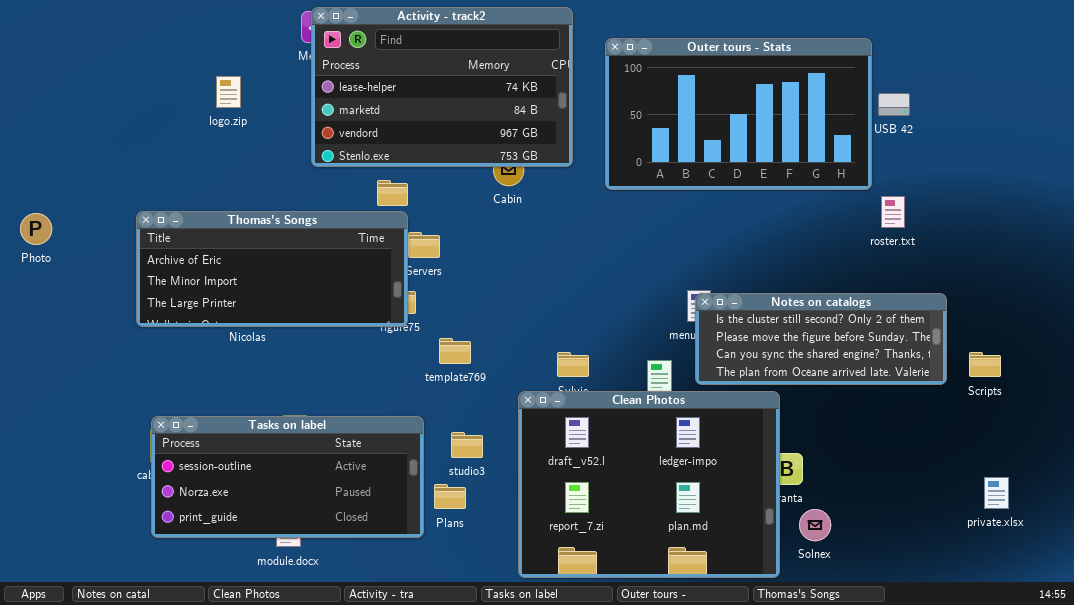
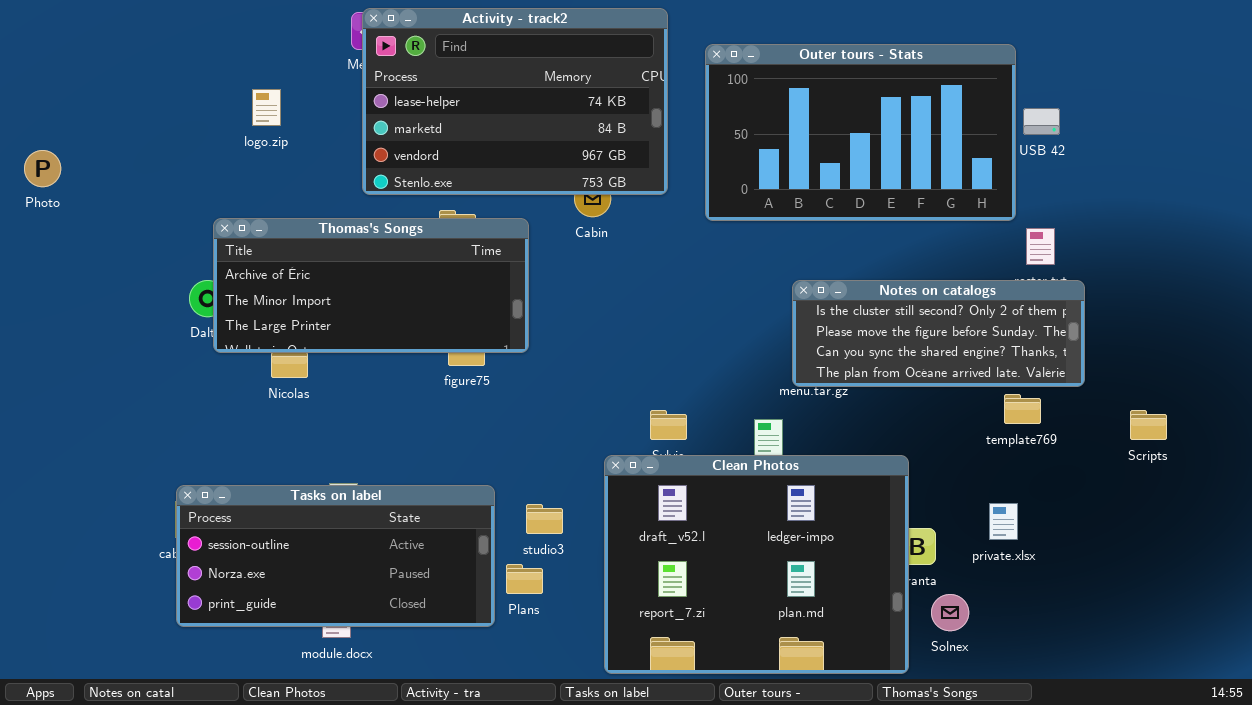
Thomas's Songs: [136,211,408,327] -> [213,218,529,353], moved
Photo: [20,213,52,245] -> [24,150,61,187], moved
Notes on catalogs: [695,293,947,385] -> [792,280,1085,387], moved
template769: [439,338,471,364] -> [1004,394,1041,424], moved
private.xlsx: [984,477,1009,509] -> [989,503,1018,540], moved

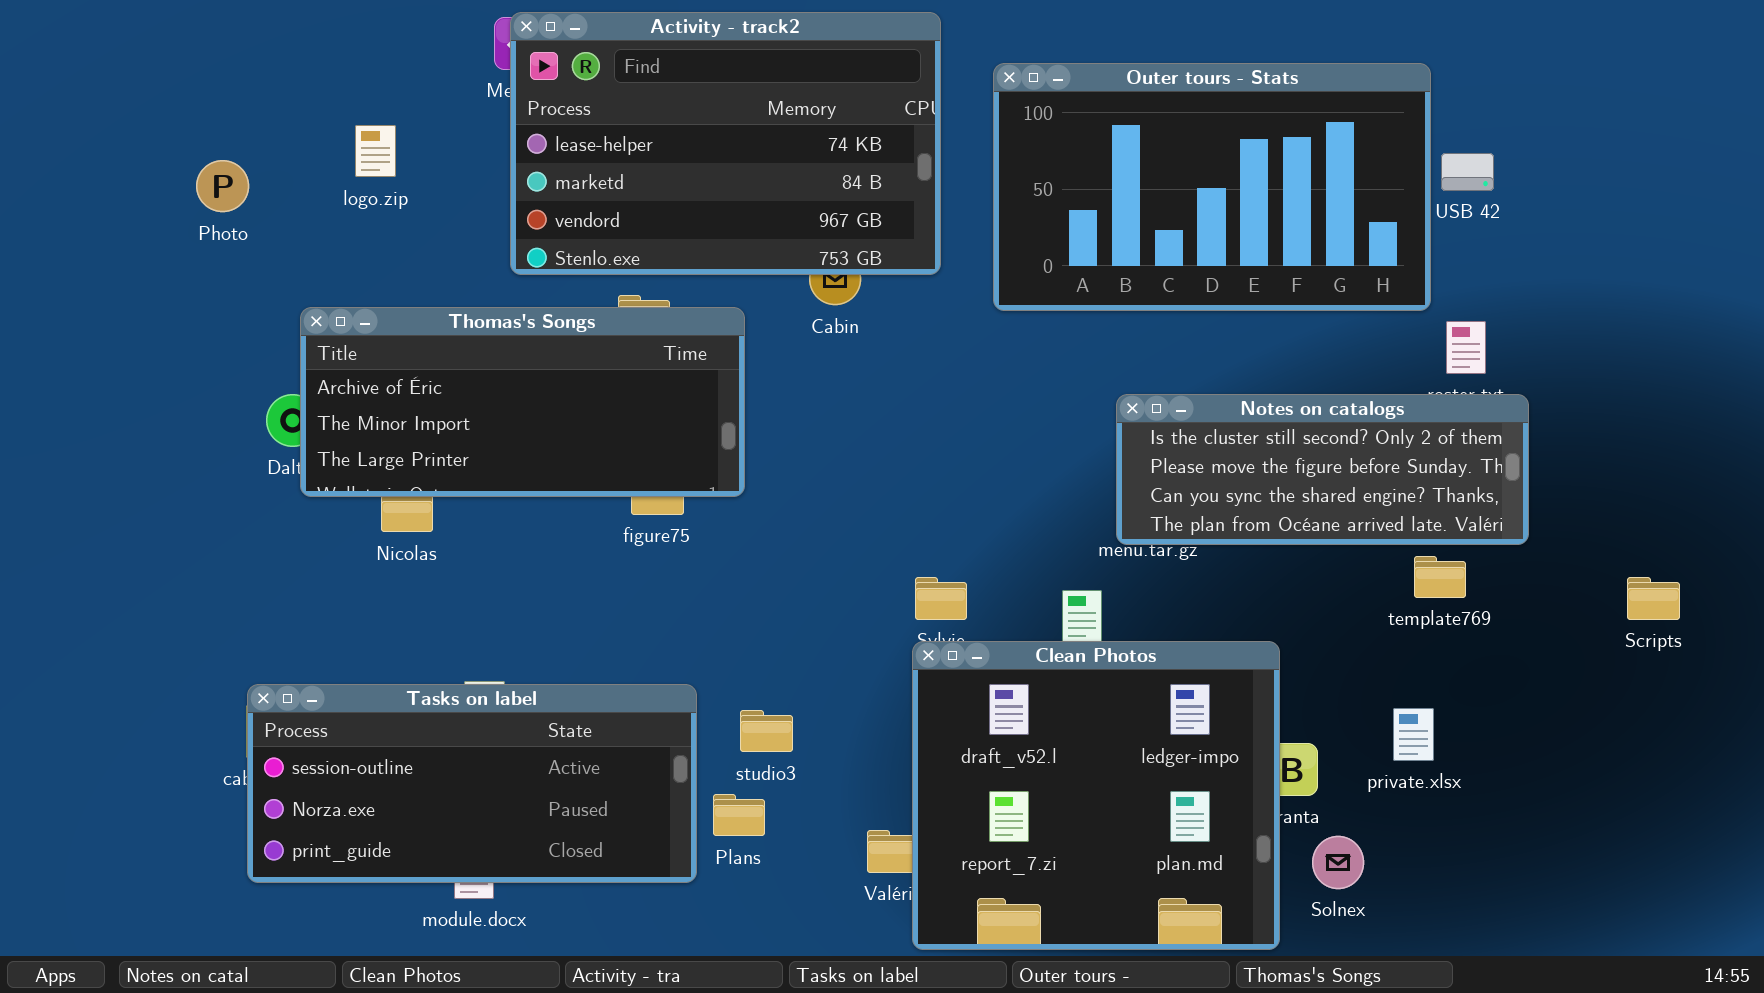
Photo: [24,150,61,187] -> [196,160,249,212], moved
Scripts: [1130,410,1167,440] -> [1627,577,1680,620], moved
Clean Photos: [604,455,909,674] -> [912,641,1280,950], resized

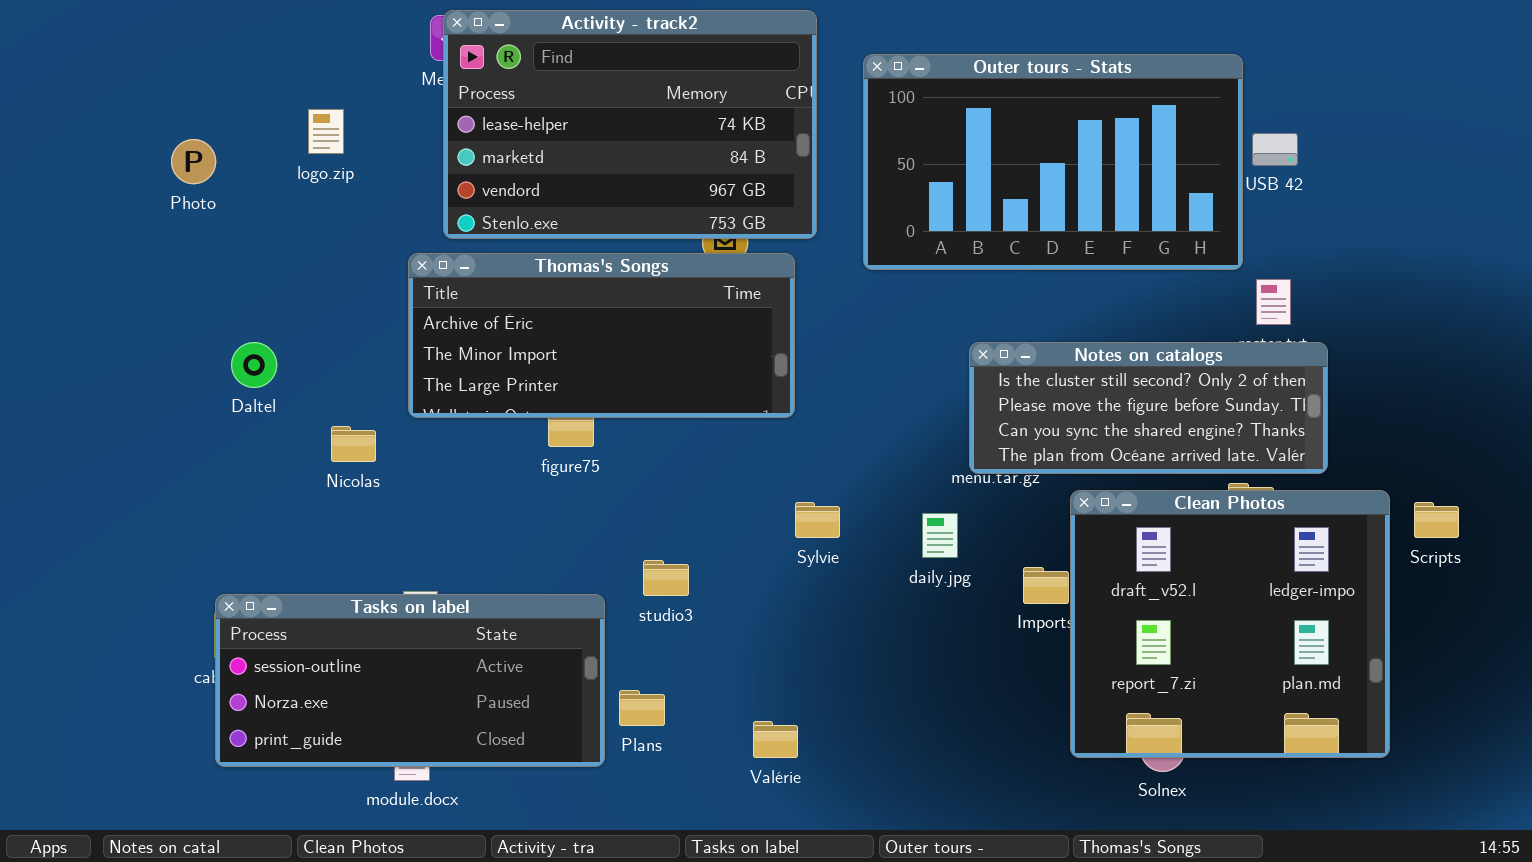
Thomas's Songs: [300,307,745,497] -> [408,253,795,418], moved
Clean Photos: [912,641,1280,950] -> [1070,490,1390,758], moved
studio3: [740,710,793,752] -> [643,560,689,596], moved

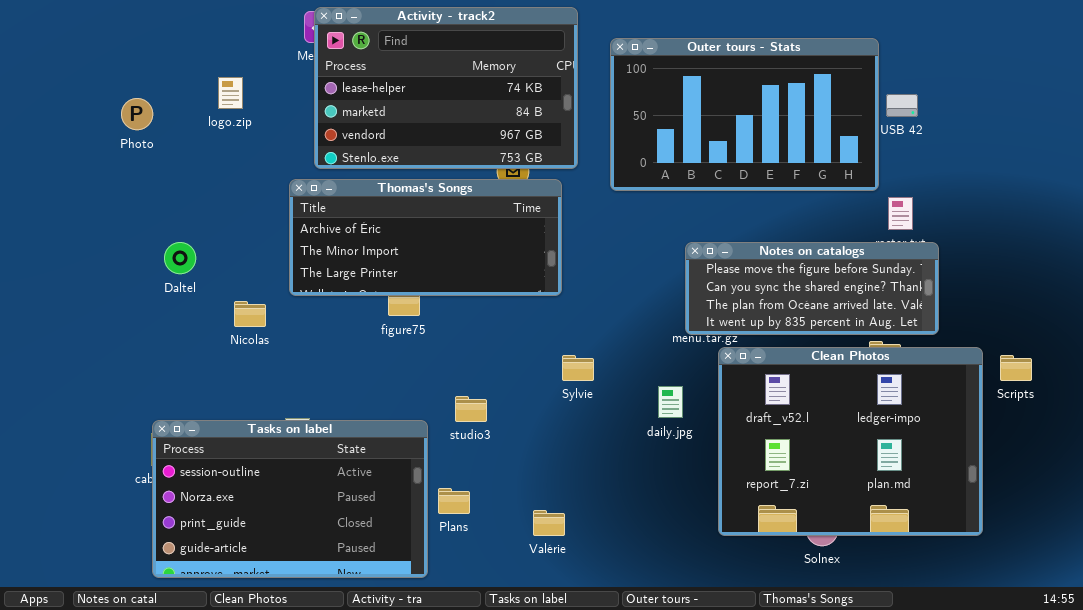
Notes on catalogs: [969,342,1328,474] -> [685,242,939,335], scrolled down 1 row
Clean Photos: [1070,490,1390,758] -> [718,347,983,536], resized
daily.jpg: [922,513,958,558] -> [658,386,683,418], moved
Tasks on label: [215,594,605,767] -> [152,420,428,578], resized

